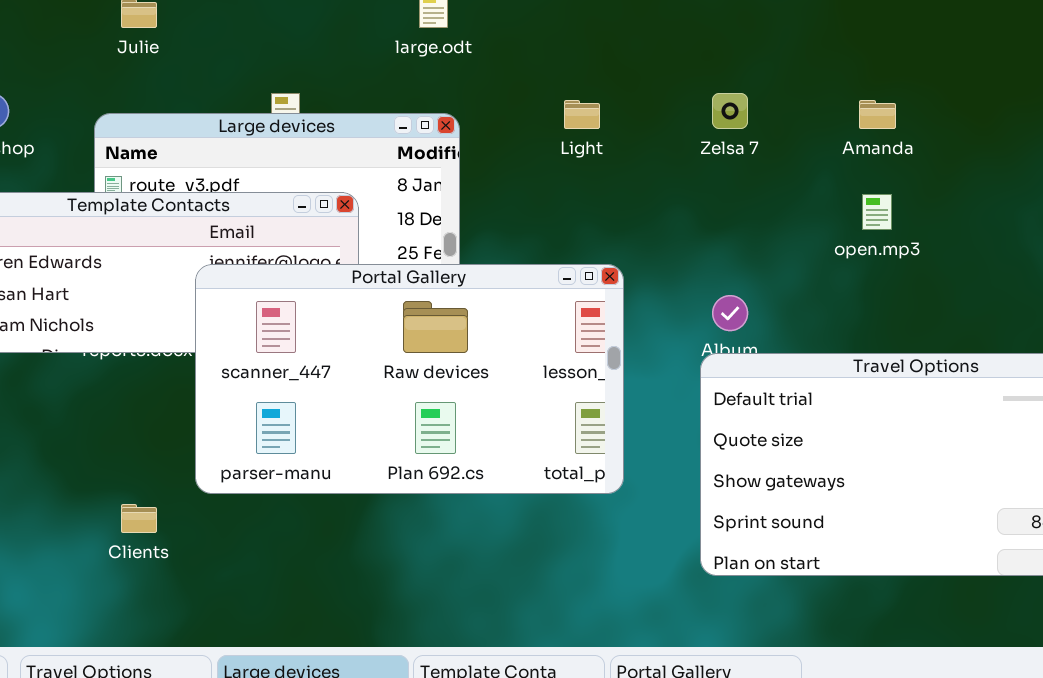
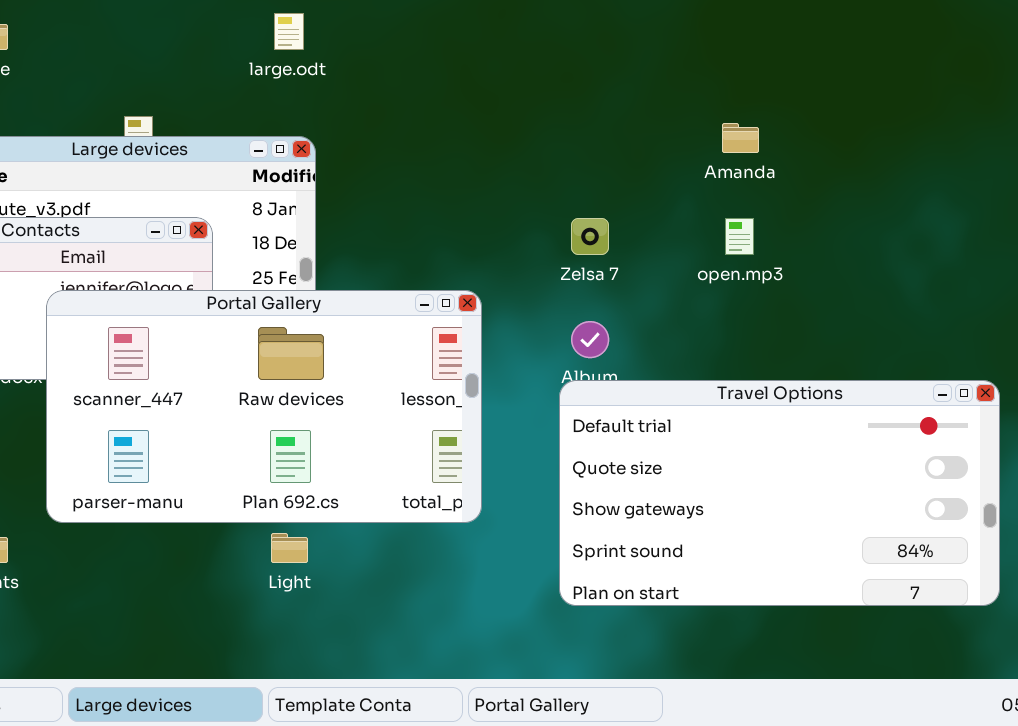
Zelsa 7: [712,93,748,129] -> [571,218,609,255], moved
Light: [564,100,600,129] -> [271,533,308,563], moved

